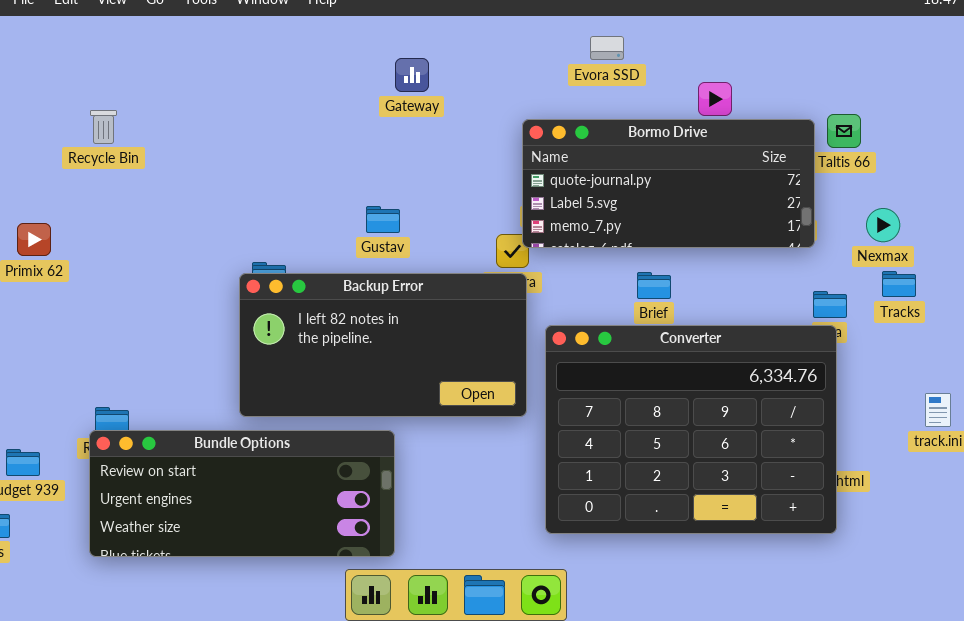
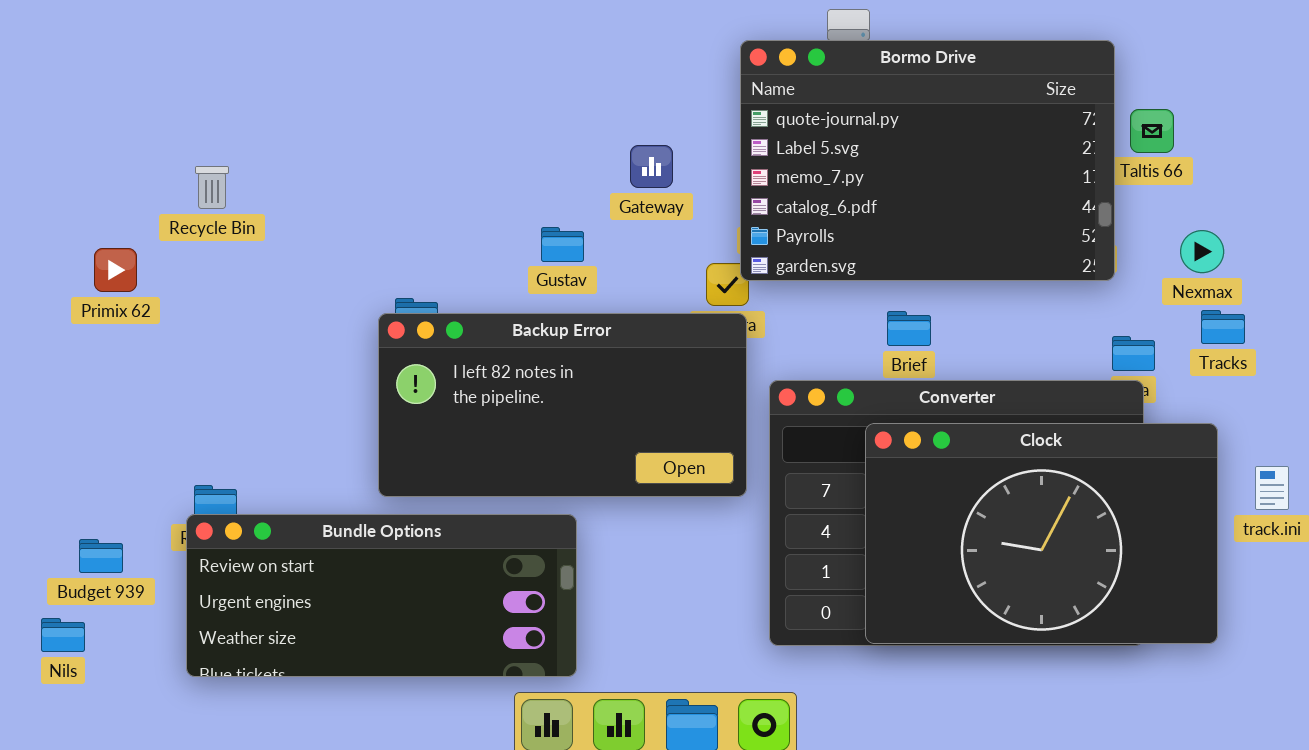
Gateway: [395,58,429,92] -> [630,145,673,188], moved
Recycle Bin: [90,110,117,144] -> [195,166,229,209], moved
Bormo Drive: [522,119,815,248] -> [740,40,1115,281], resized
Clock: none -> [865,423,1218,644], opened

